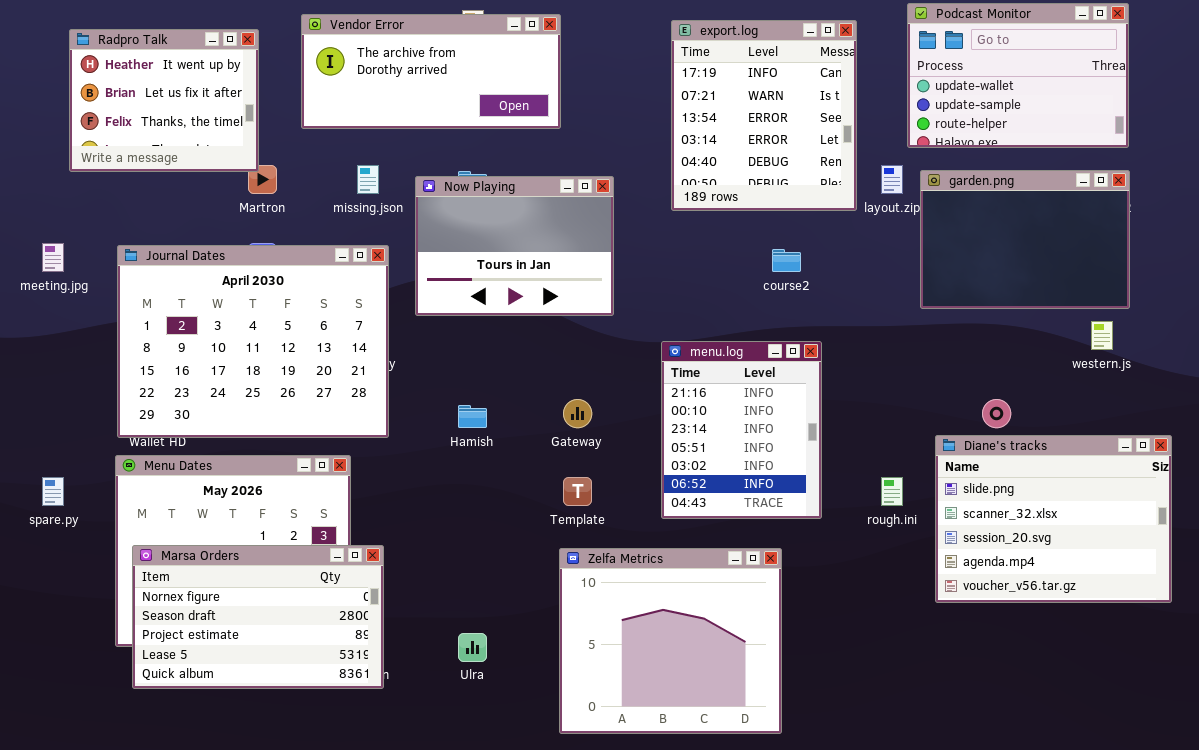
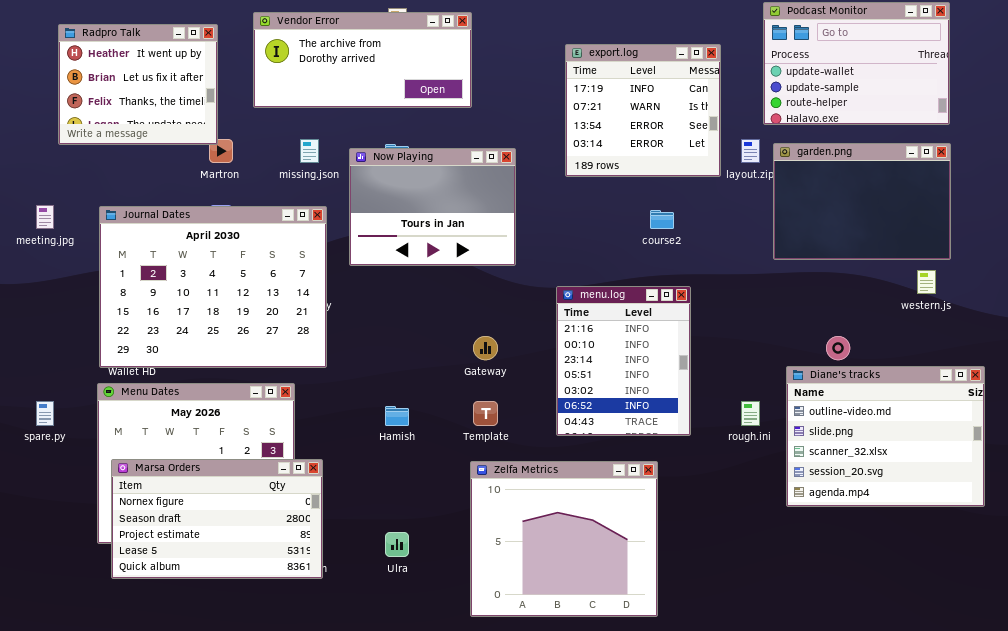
export.log: [671,20,857,211] -> [565,44,721,177], resized
Hamish: [458,405,487,428] -> [385,406,409,426], moved
Diane's tracks: [935,435,1172,603] -> [786,366,985,507], scrolled up 1 row

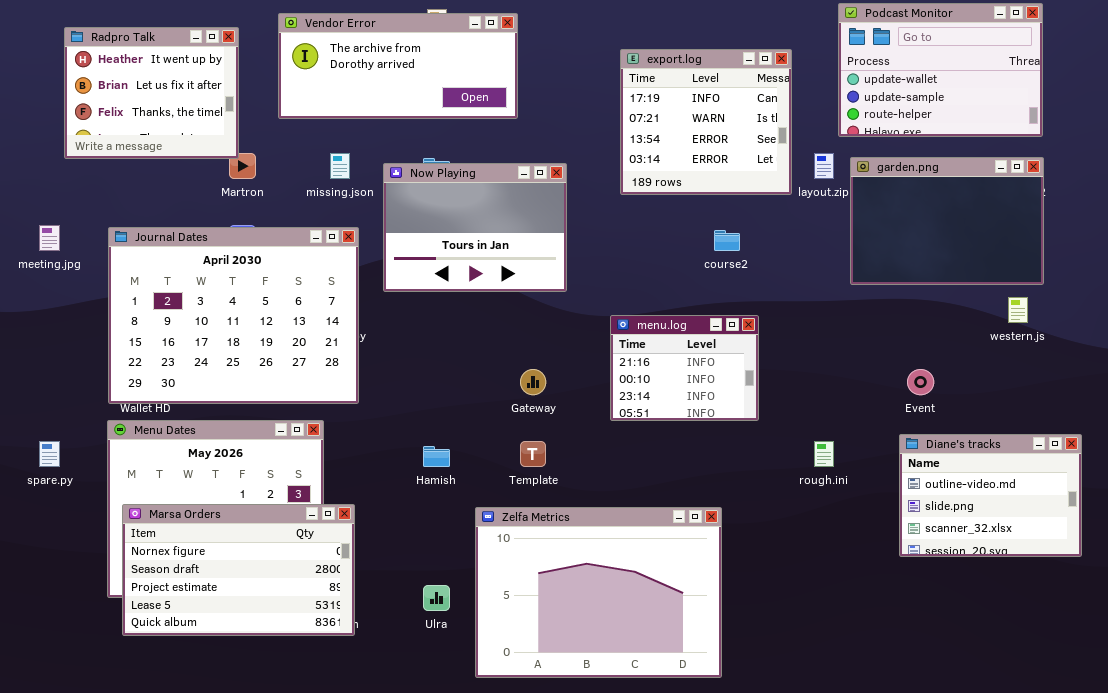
menu.log: [556,286,691,436] -> [610,315,759,421], resized
Diane's tracks: [786,366,985,507] -> [899,434,1082,557], resized
Zelfa Metrics: [470,461,658,617] -> [475,507,722,678], resized

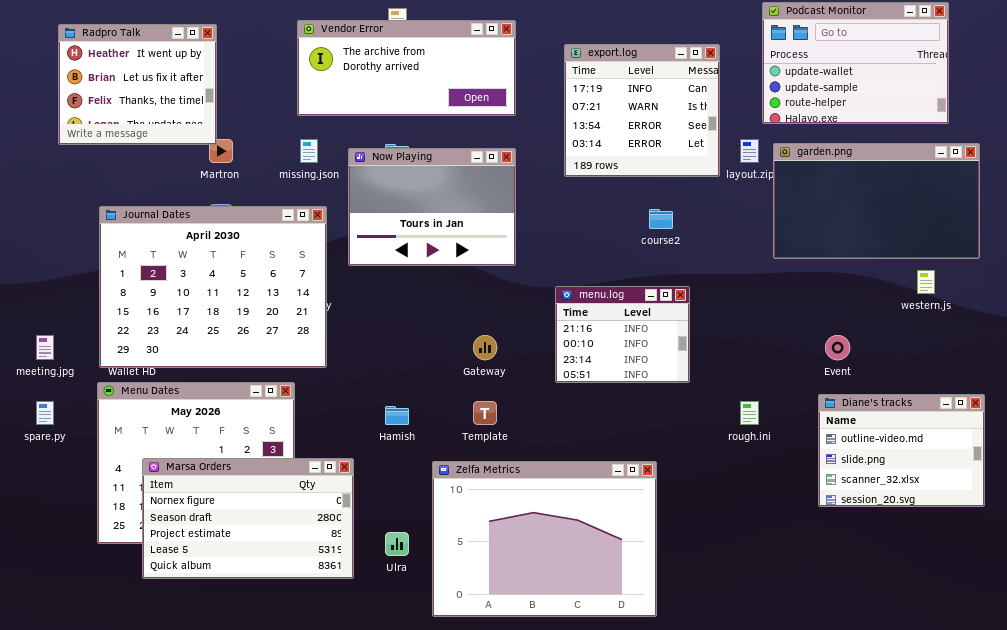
Vendor Error: [278,13,518,119] -> [297,20,516,116], moved
garden.png: [850,157,1044,285] -> [773,143,980,259], resized
meeting.jpg: [39,225,60,251] -> [36,335,54,360], moved
Marsa Orders: [122,504,355,636] -> [142,458,354,579], moved

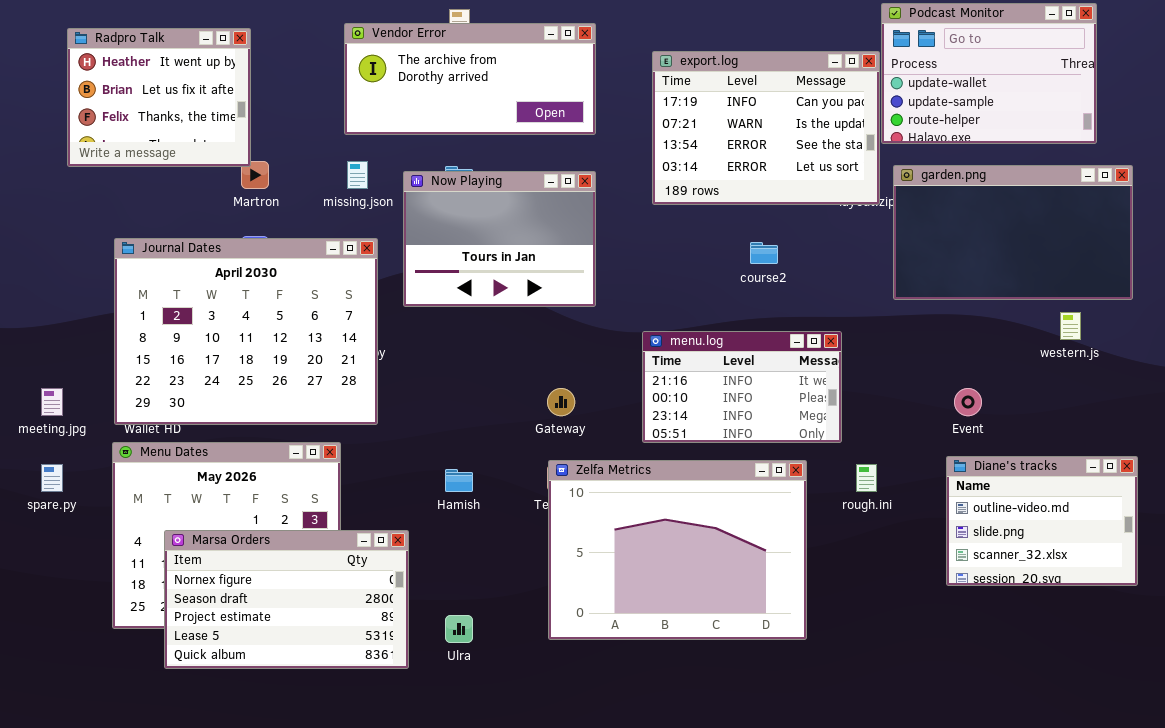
export.log: [564,44,720,177] -> [652,51,880,205], resized
menu.log: [555,286,690,383] -> [642,331,842,443], resized
Zelfa Metrics: [432,461,657,617] -> [548,460,807,640], moved

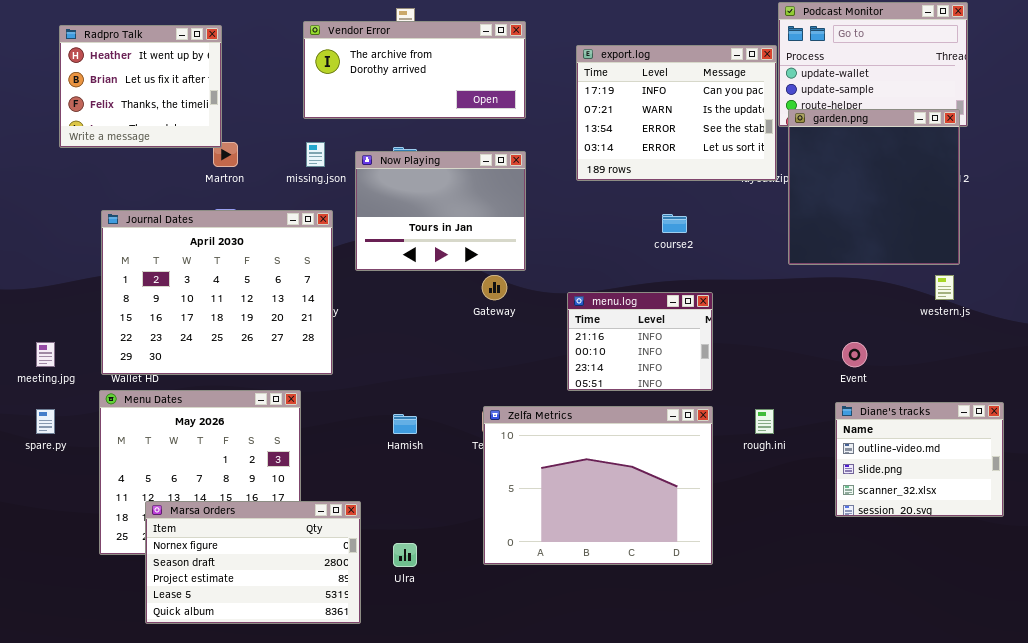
garden.png: [893,165,1133,300] -> [788,109,960,265], resized
menu.log: [642,331,842,443] -> [567,292,713,391], resized
Gateway: [547,388,575,416] -> [482,275,507,300], moved
Marsa Orders: [164,530,409,669] -> [145,501,361,624], moved

